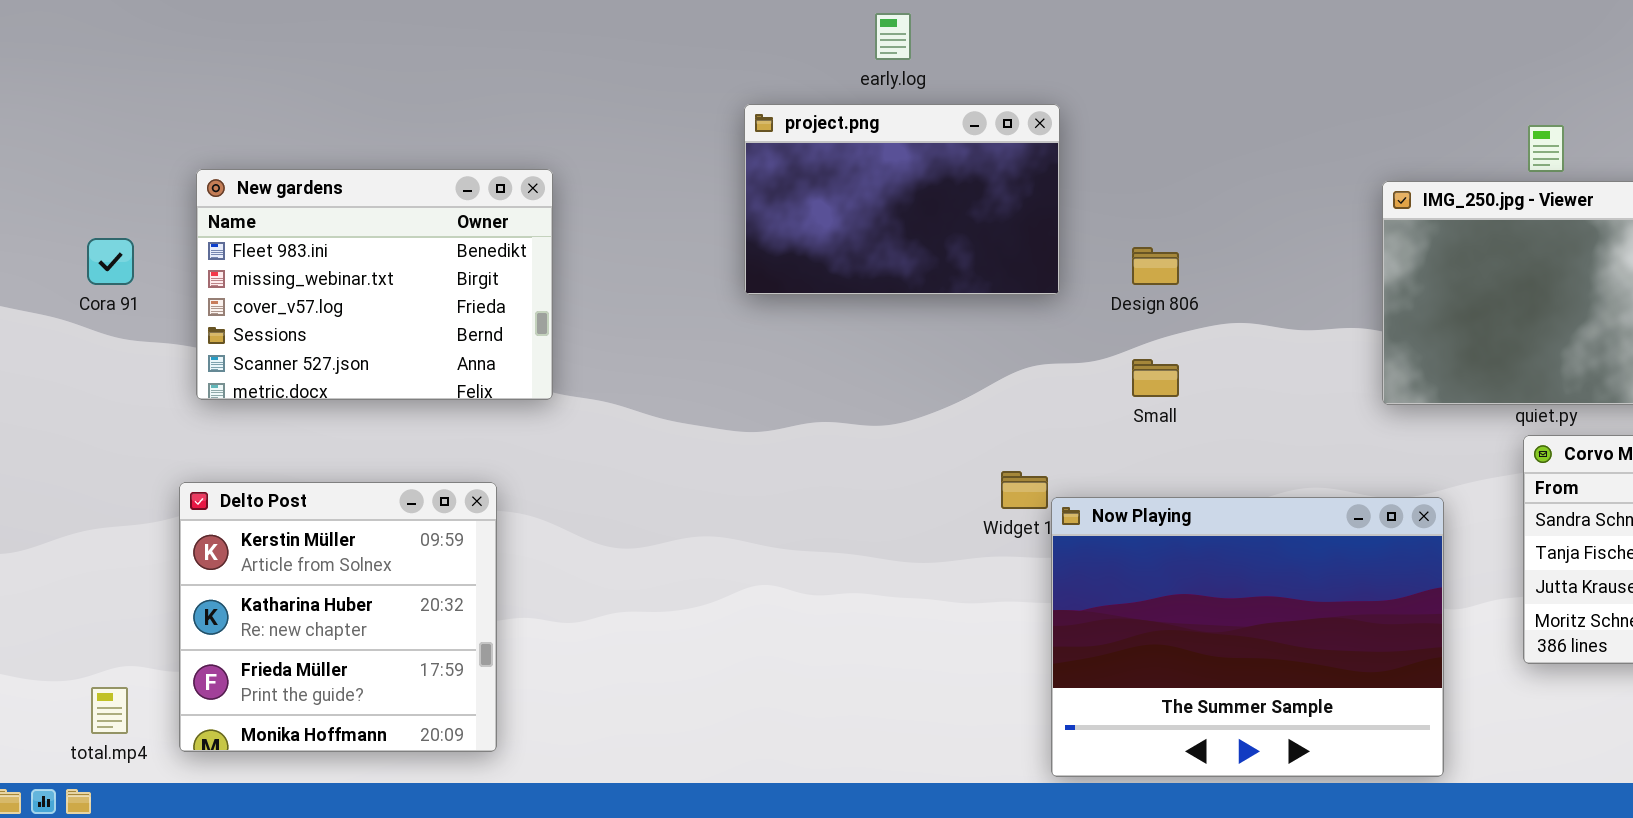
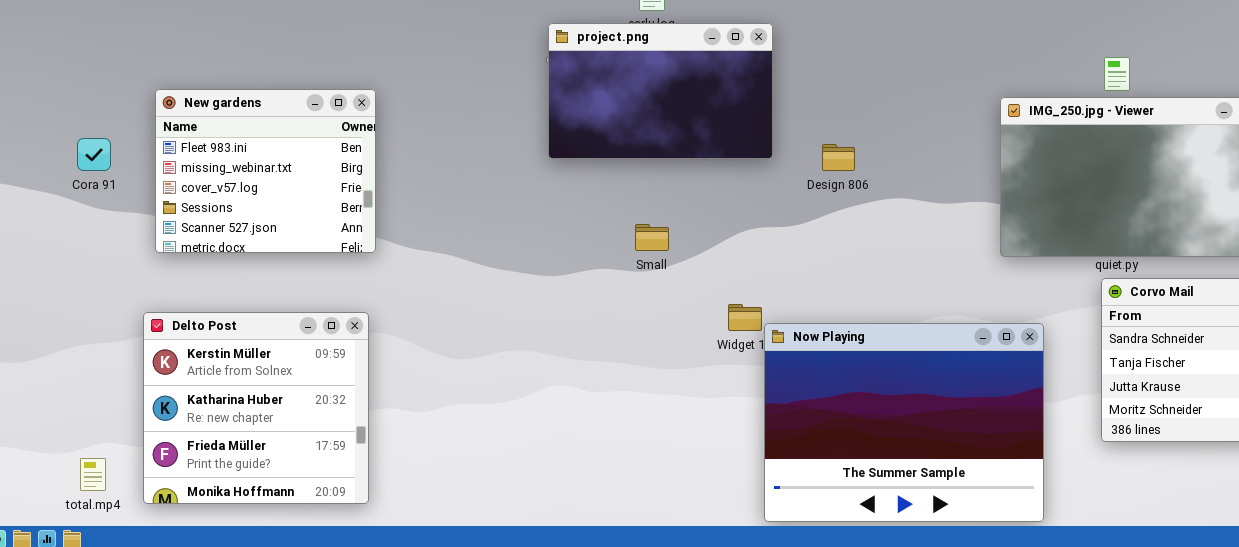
project.png: [744,104,1060,295] -> [548,23,773,159], moved
New gardens: [196,169,553,400] -> [155,89,376,253], resized
Small: [1132,359,1179,397] -> [635,224,669,251], moved

